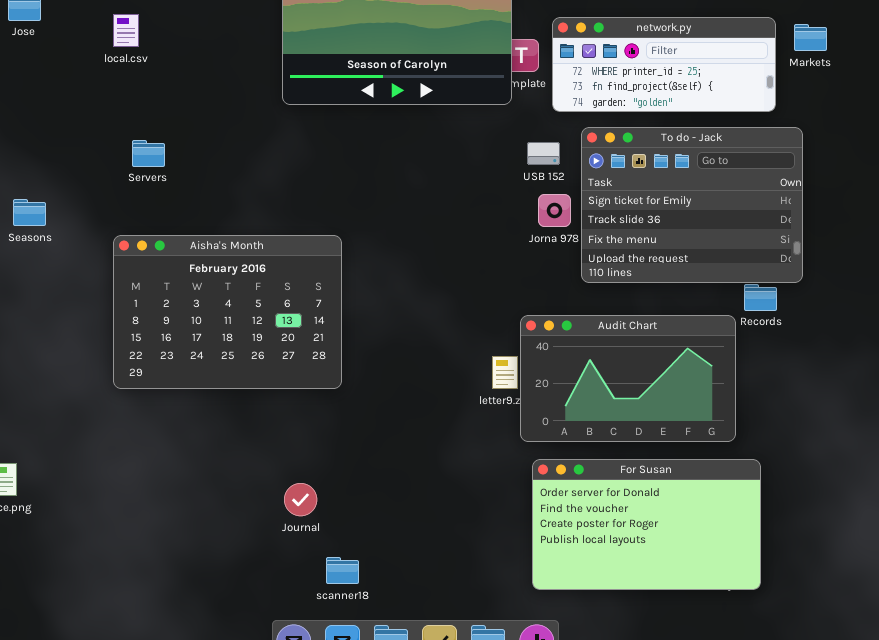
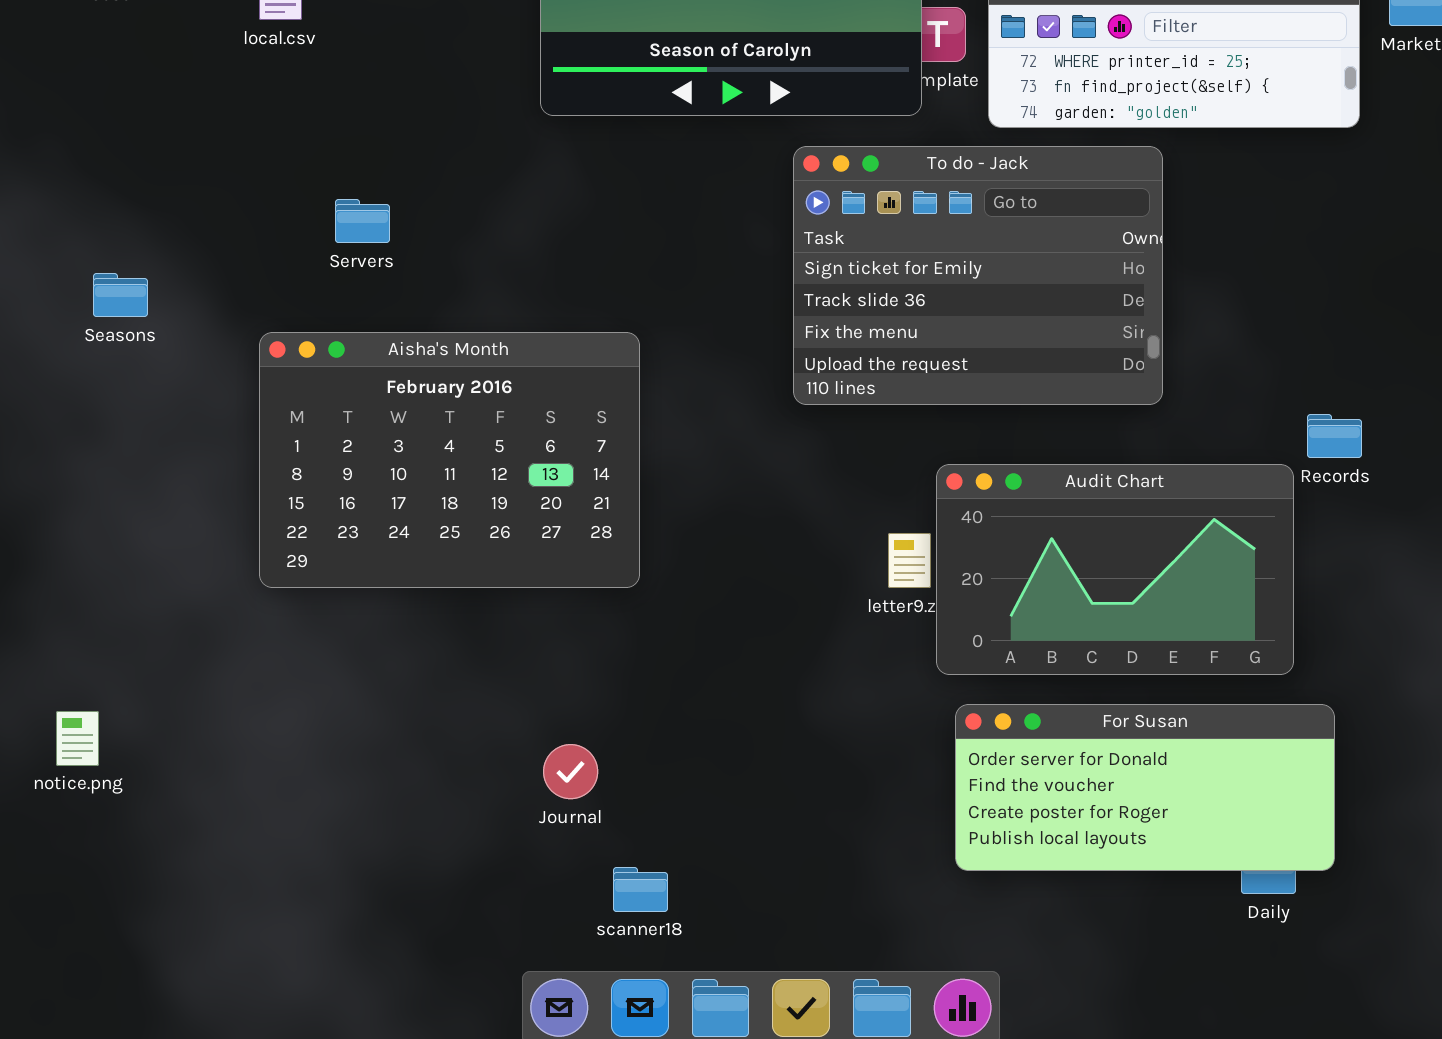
To do - Jack: [581,127,803,283] -> [793,146,1163,405], moved
Servers: [132,140,165,167] -> [335,199,390,243], moved
For Susan: [532,459,761,590] -> [955,704,1335,871], resized

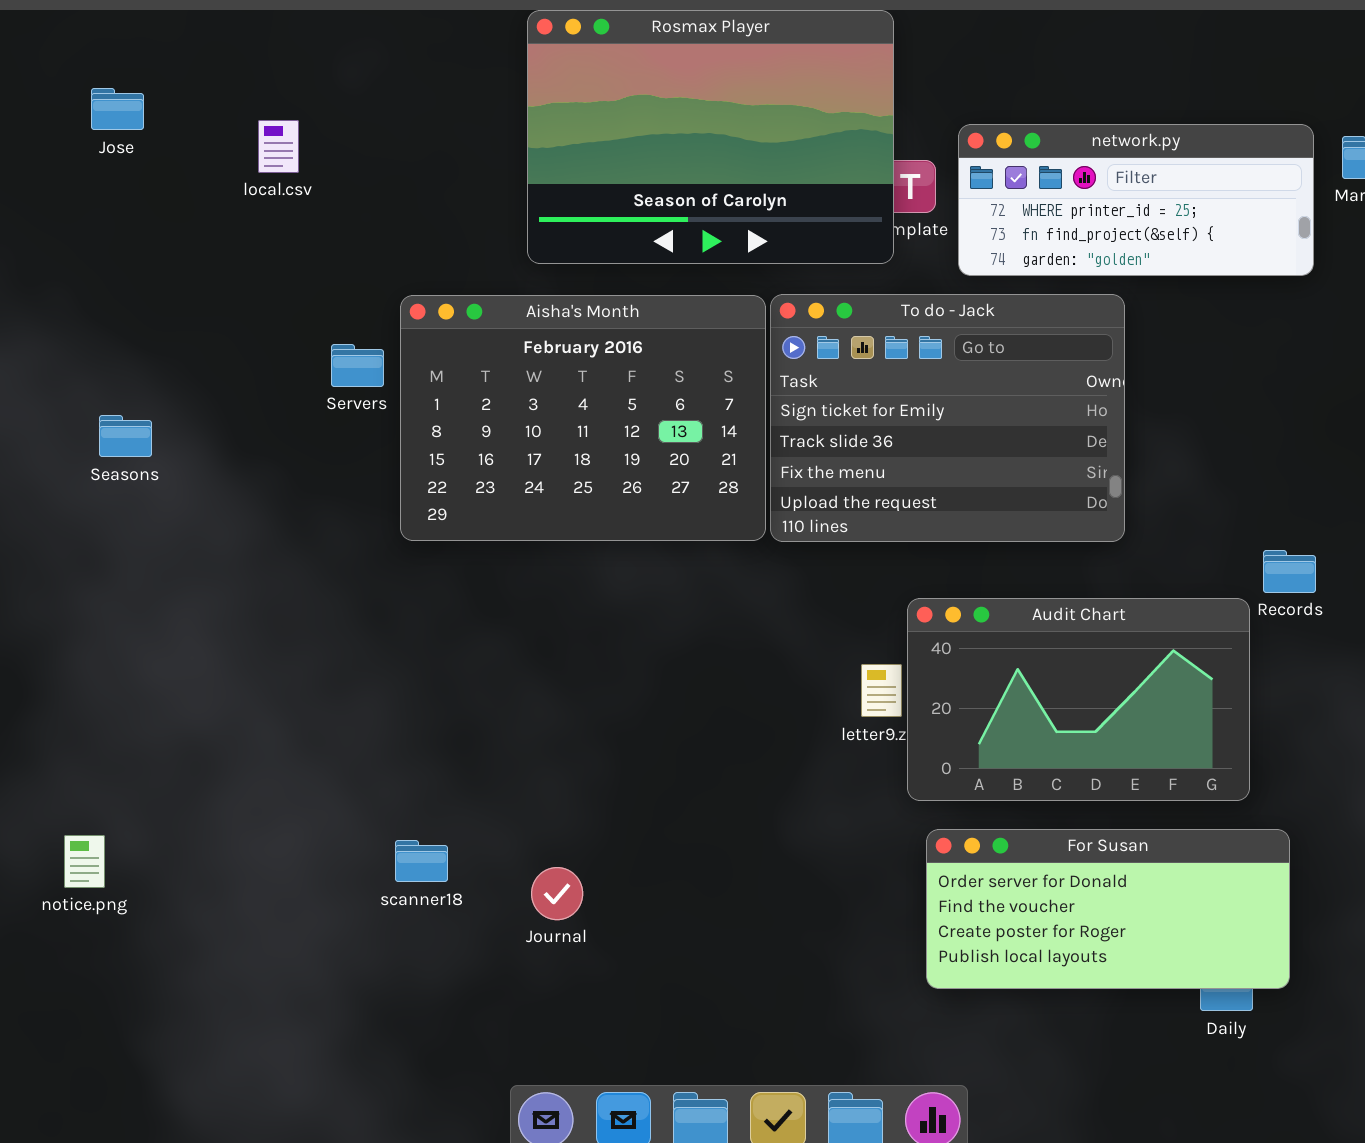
Aisha's Month: [259,332,640,588] -> [400,295,766,541], moved
scanner18: [613,867,668,912] -> [395,840,448,882], moved

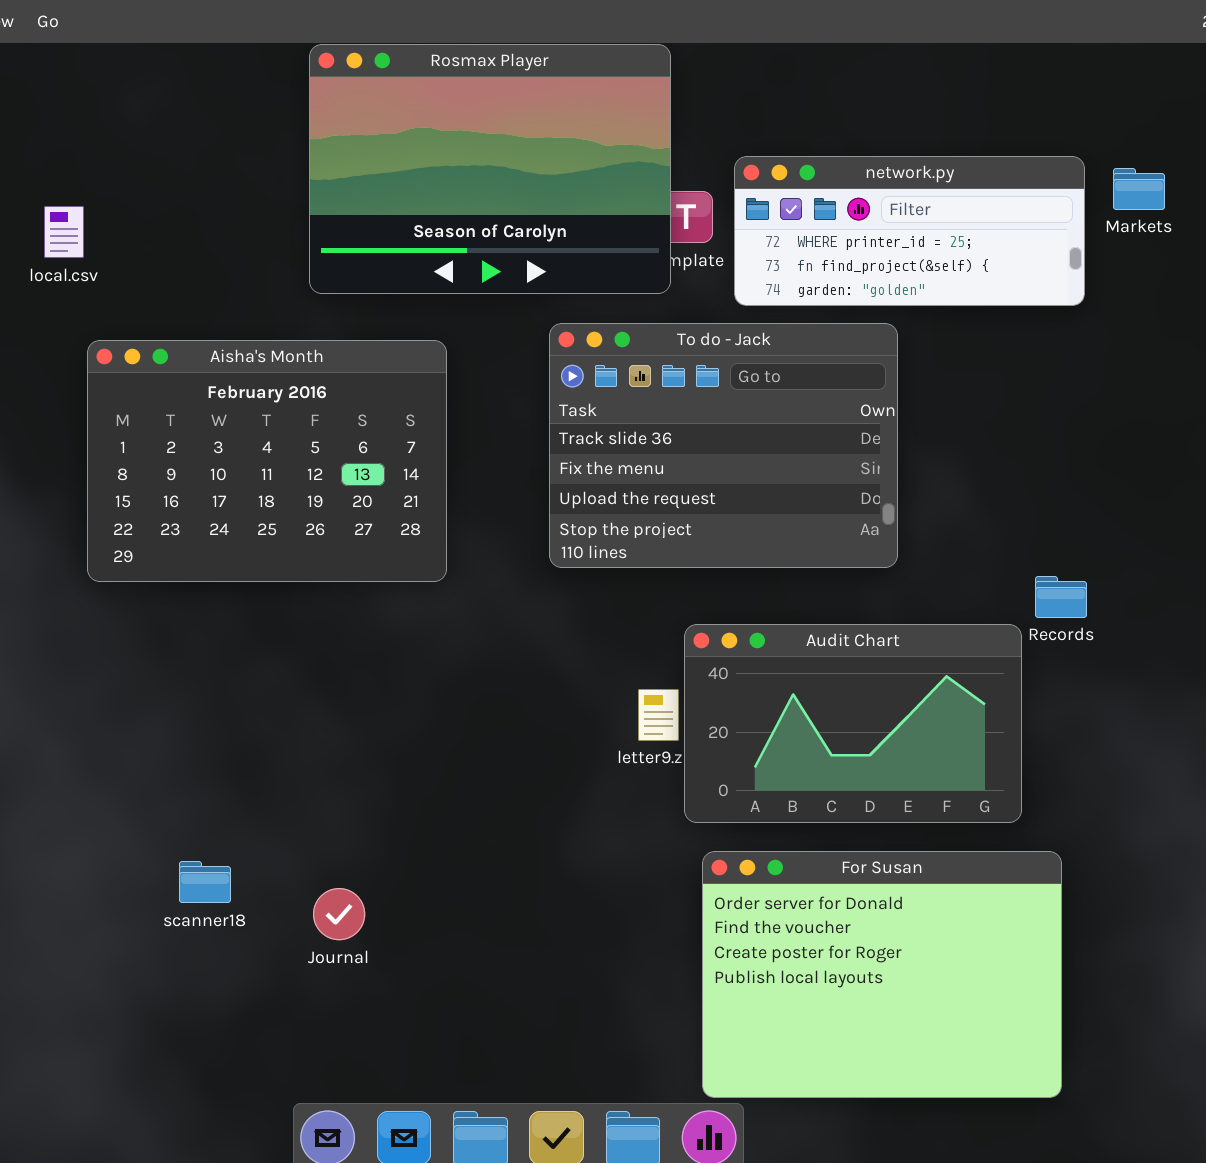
local.csv: [258,120,299,173] -> [44,206,84,258], moved
To do - Jack: [770,294,1125,542] -> [549,323,898,568], scrolled down 1 row
Aisha's Month: [400,295,766,541] -> [87,340,447,582], moved
For Susan: [926,829,1290,989] -> [702,851,1062,1098], resized

